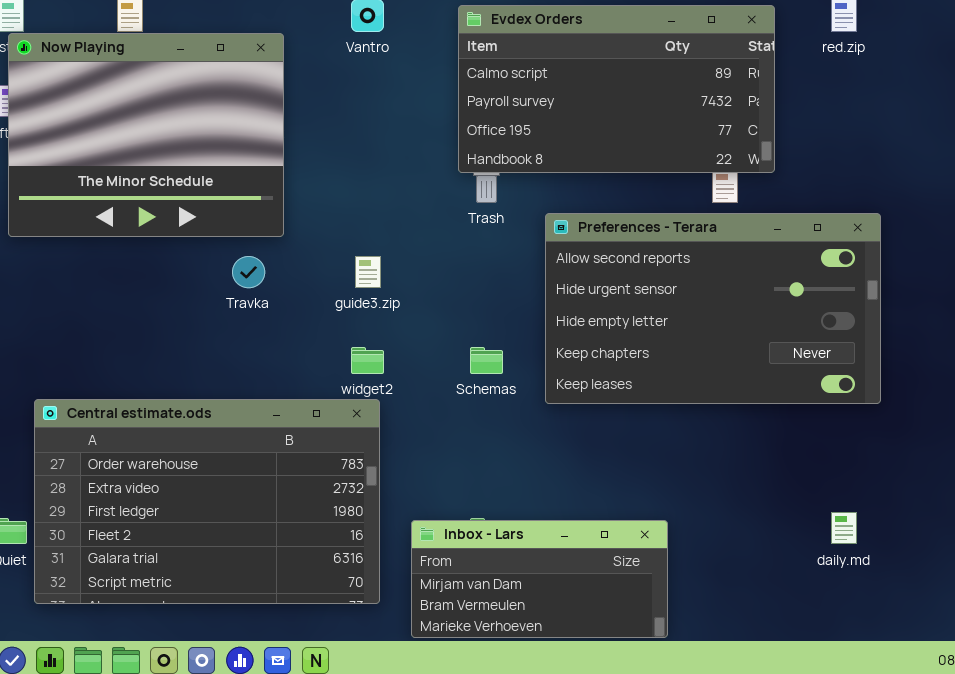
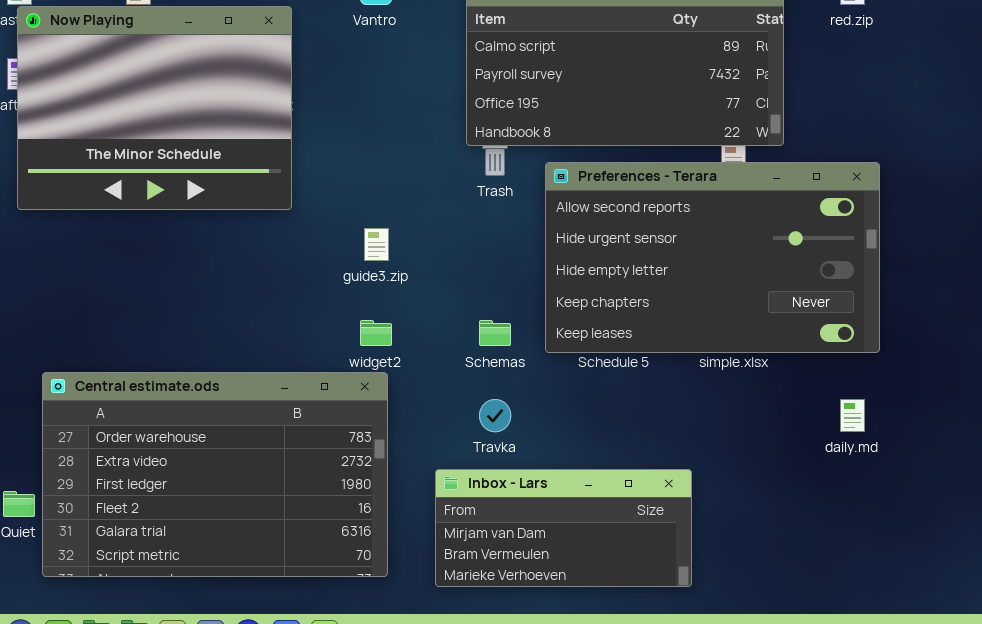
Preferences - Terara: [545,213,881,404] -> [545,162,880,353], moved
Travka: [232,256,265,288] -> [479,399,511,432], moved
daily.md: [831,512,857,544] -> [840,399,865,432], moved
Inbox - Lars: [411,520,668,638] -> [435,469,692,587], moved

